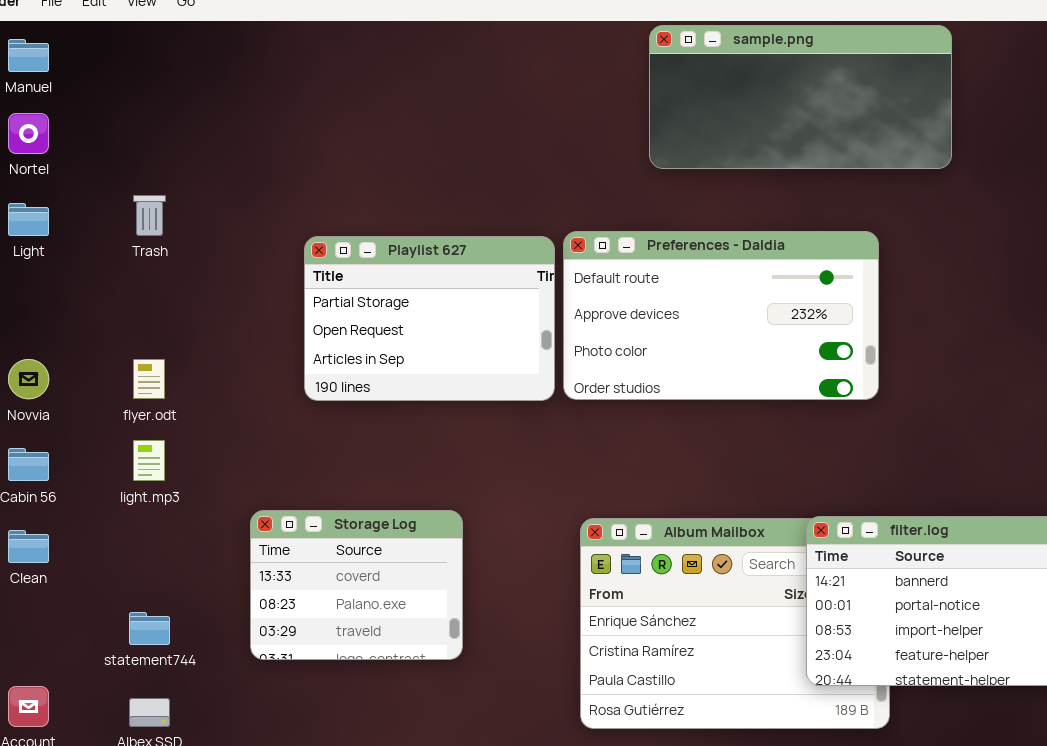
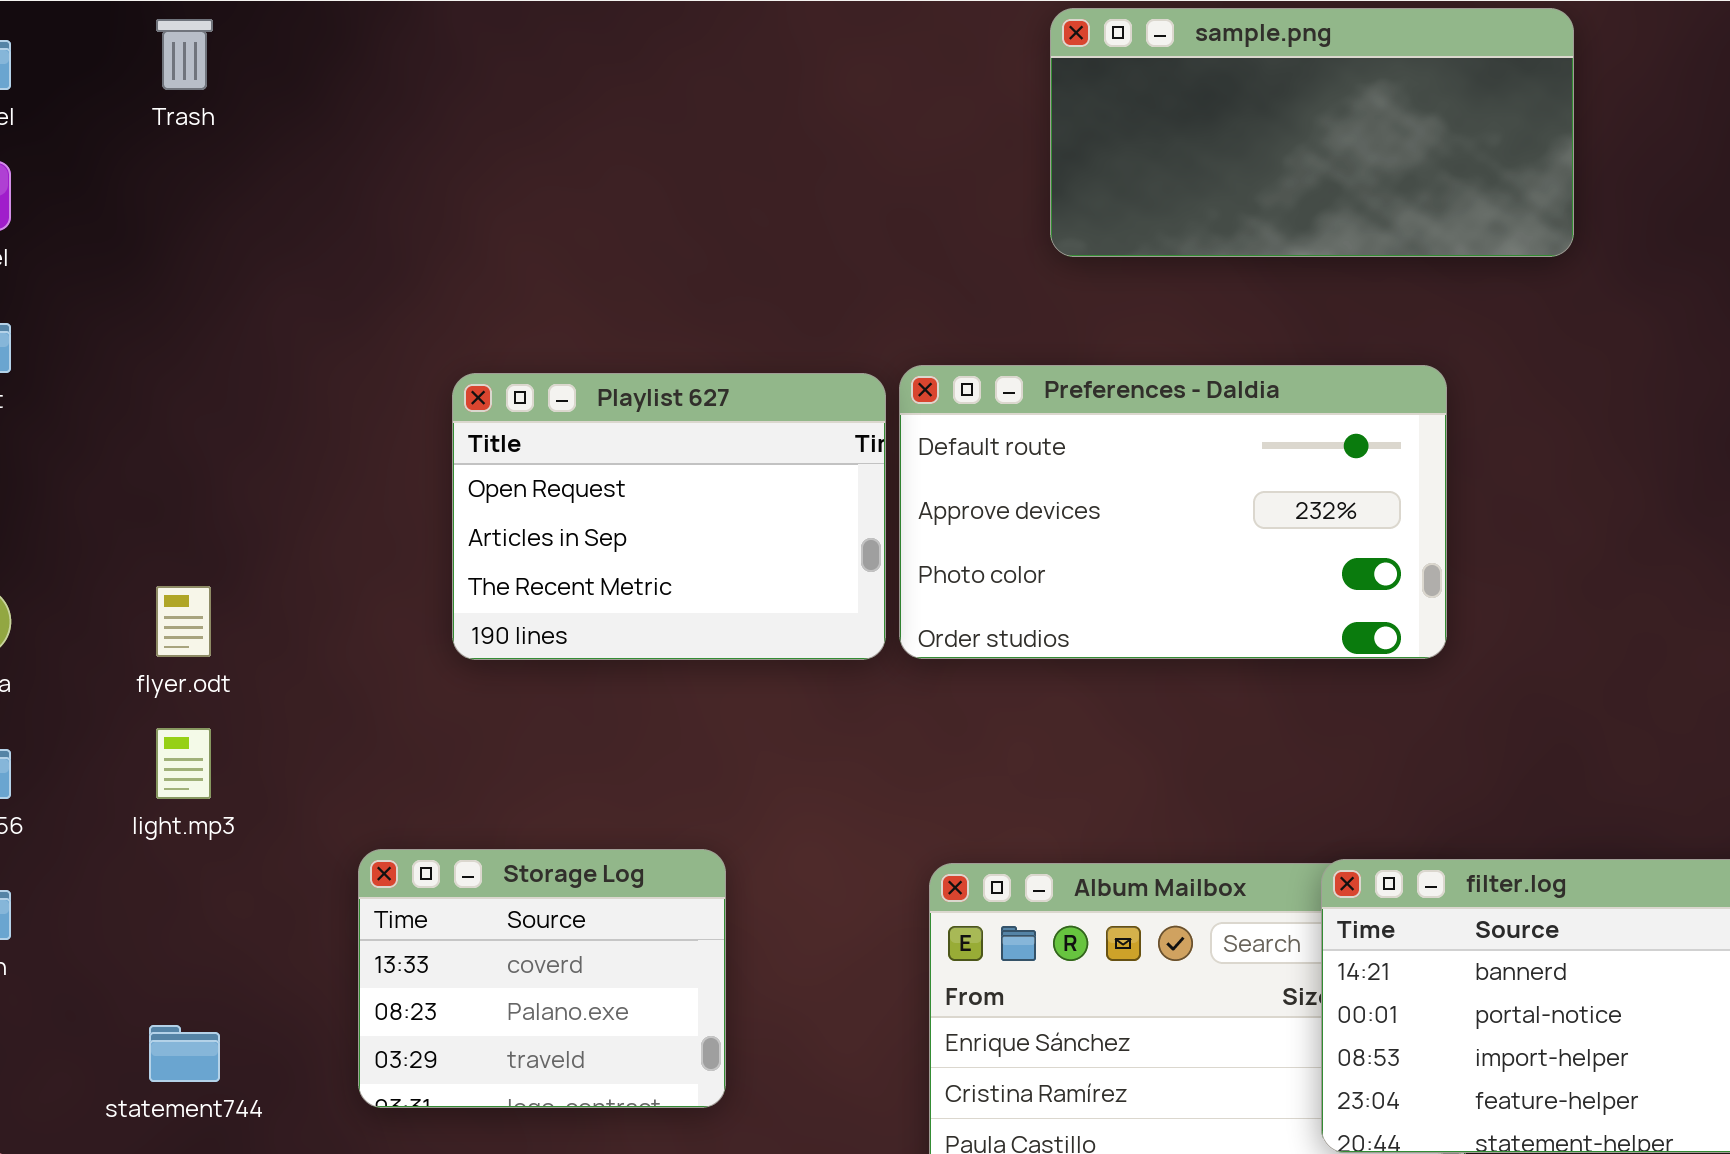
Trash: [133,195,166,236] -> [156,19,213,90], moved
Playlist 627: [304,236,555,401] -> [452,373,886,660], scrolled down 1 row

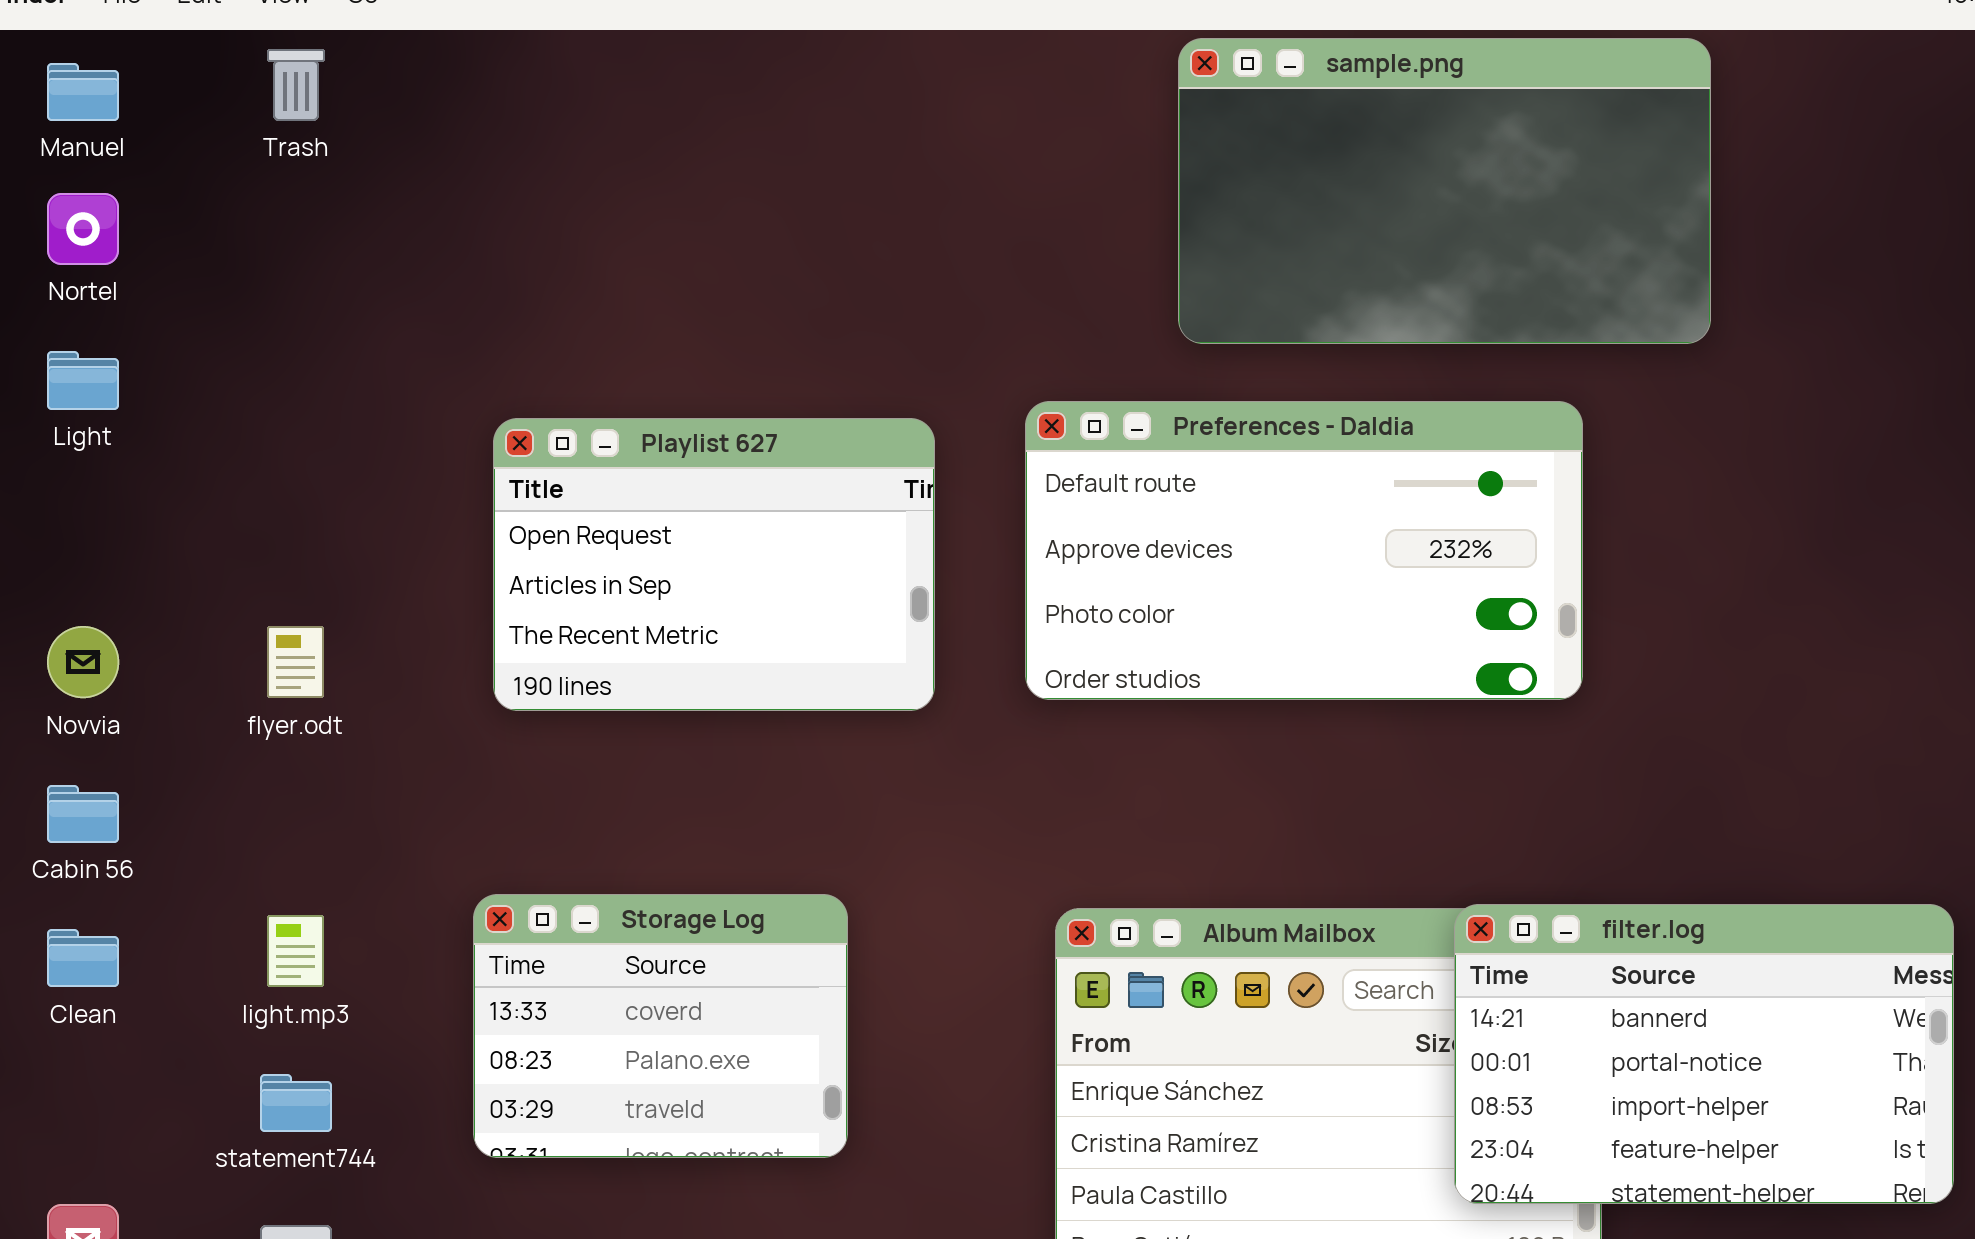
sample.png: [1050,8,1574,257] -> [1178,38,1711,344], resized
Playlist 627: [452,373,886,660] -> [493,418,935,711], moved
light.mp3: [156,728,211,799] -> [267,915,324,987], moved

